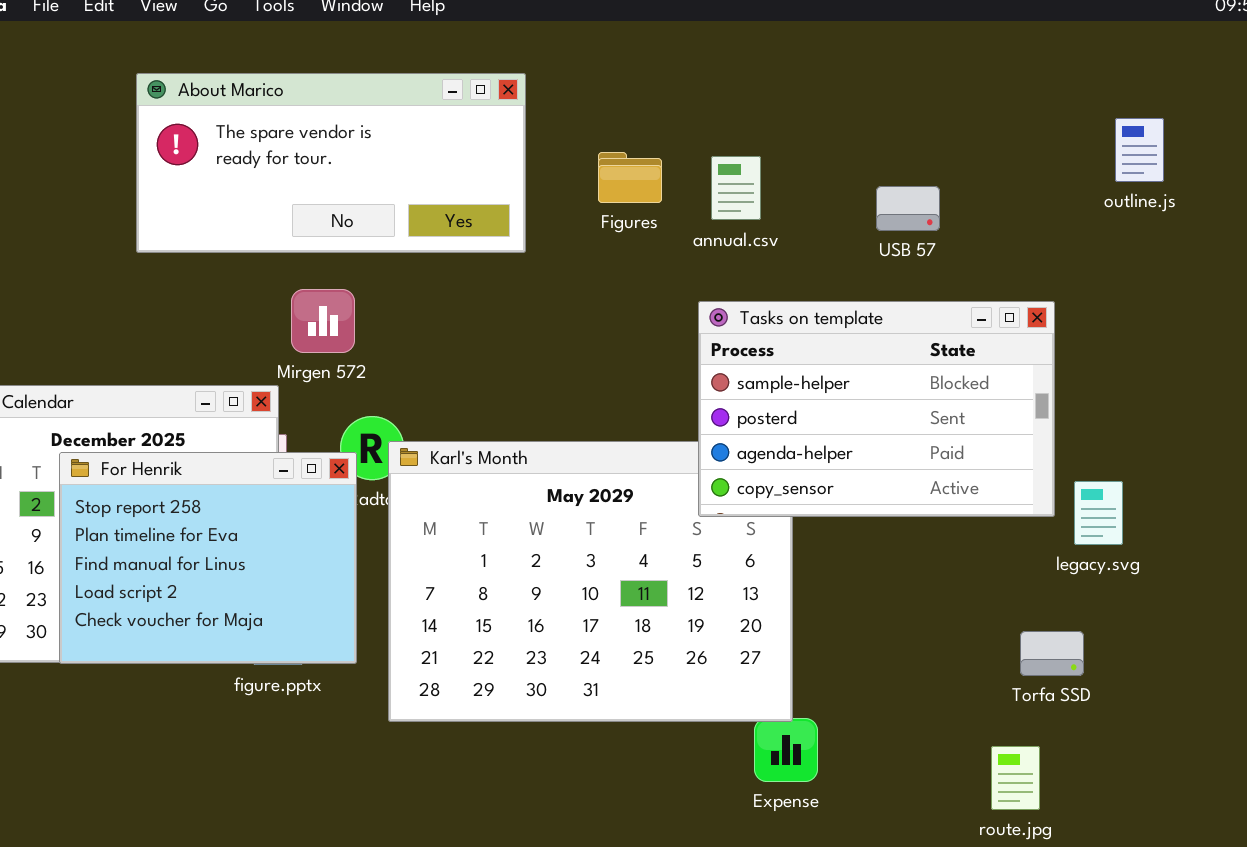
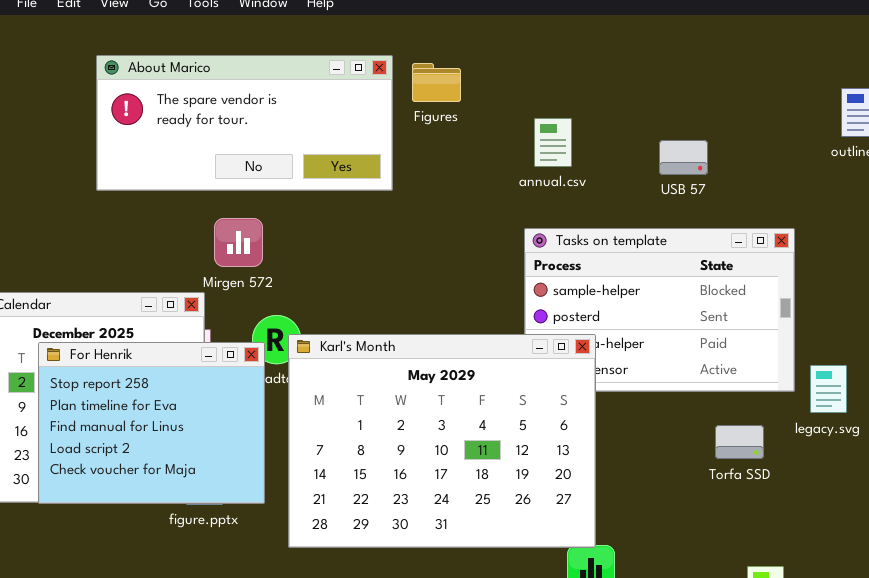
Figures: [598,152,662,203] -> [412,63,461,102], moved
Karl's Month: [388,441,793,722] -> [288,334,596,548], raised
Torfa SSD: [1020,631,1084,676] -> [715,425,764,459], moved

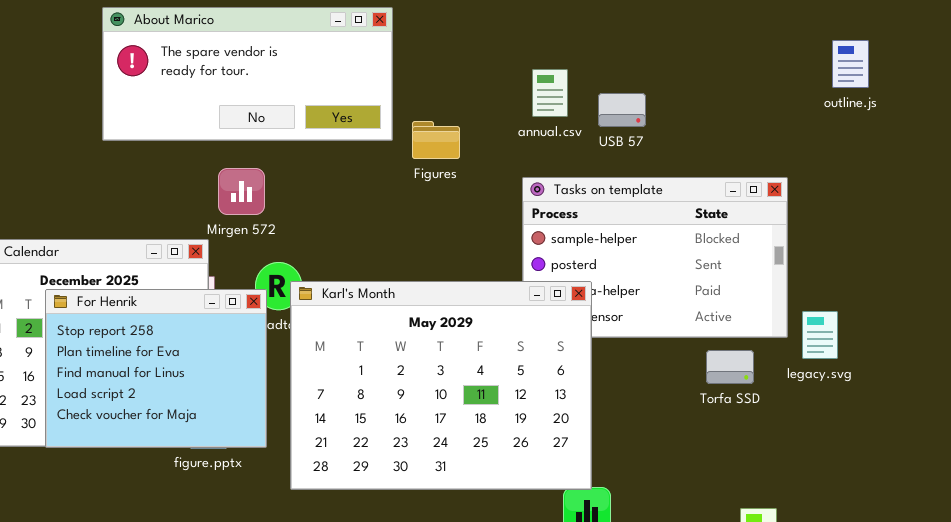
Figures: [412,63,461,102] -> [412,121,460,159], moved
USB 57: [659,140,708,175] -> [598,93,646,127], moved
Torfa SSD: [715,425,764,459] -> [706,350,754,384], moved

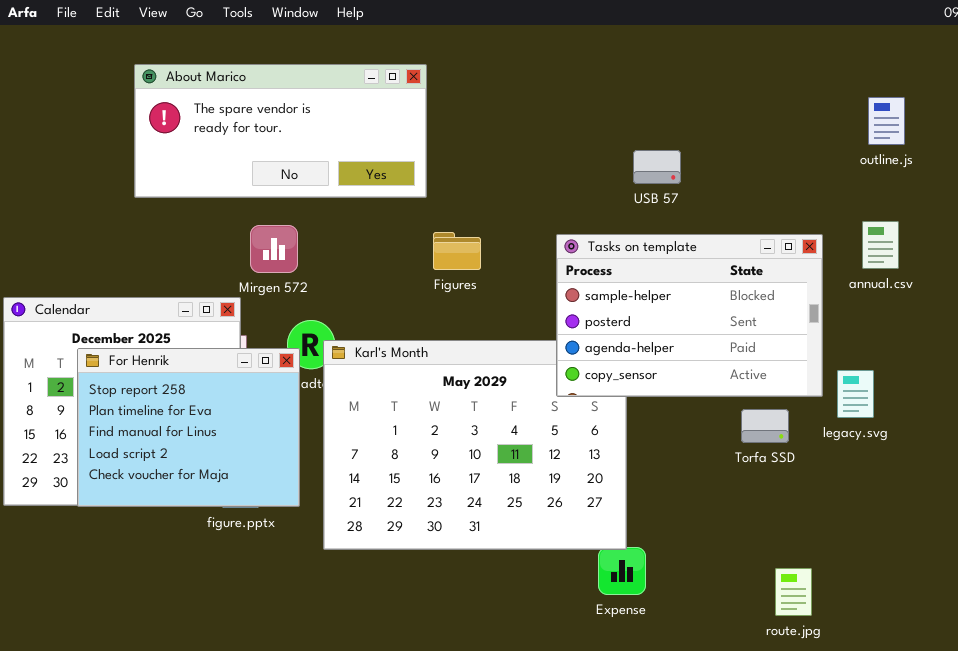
annual.csv: [532,69,568,117] -> [862,221,899,269], moved
Figures: [412,121,460,159] -> [433,232,481,270], moved
Tasks on template: [522,177,788,338] -> [556,234,823,397], raised

